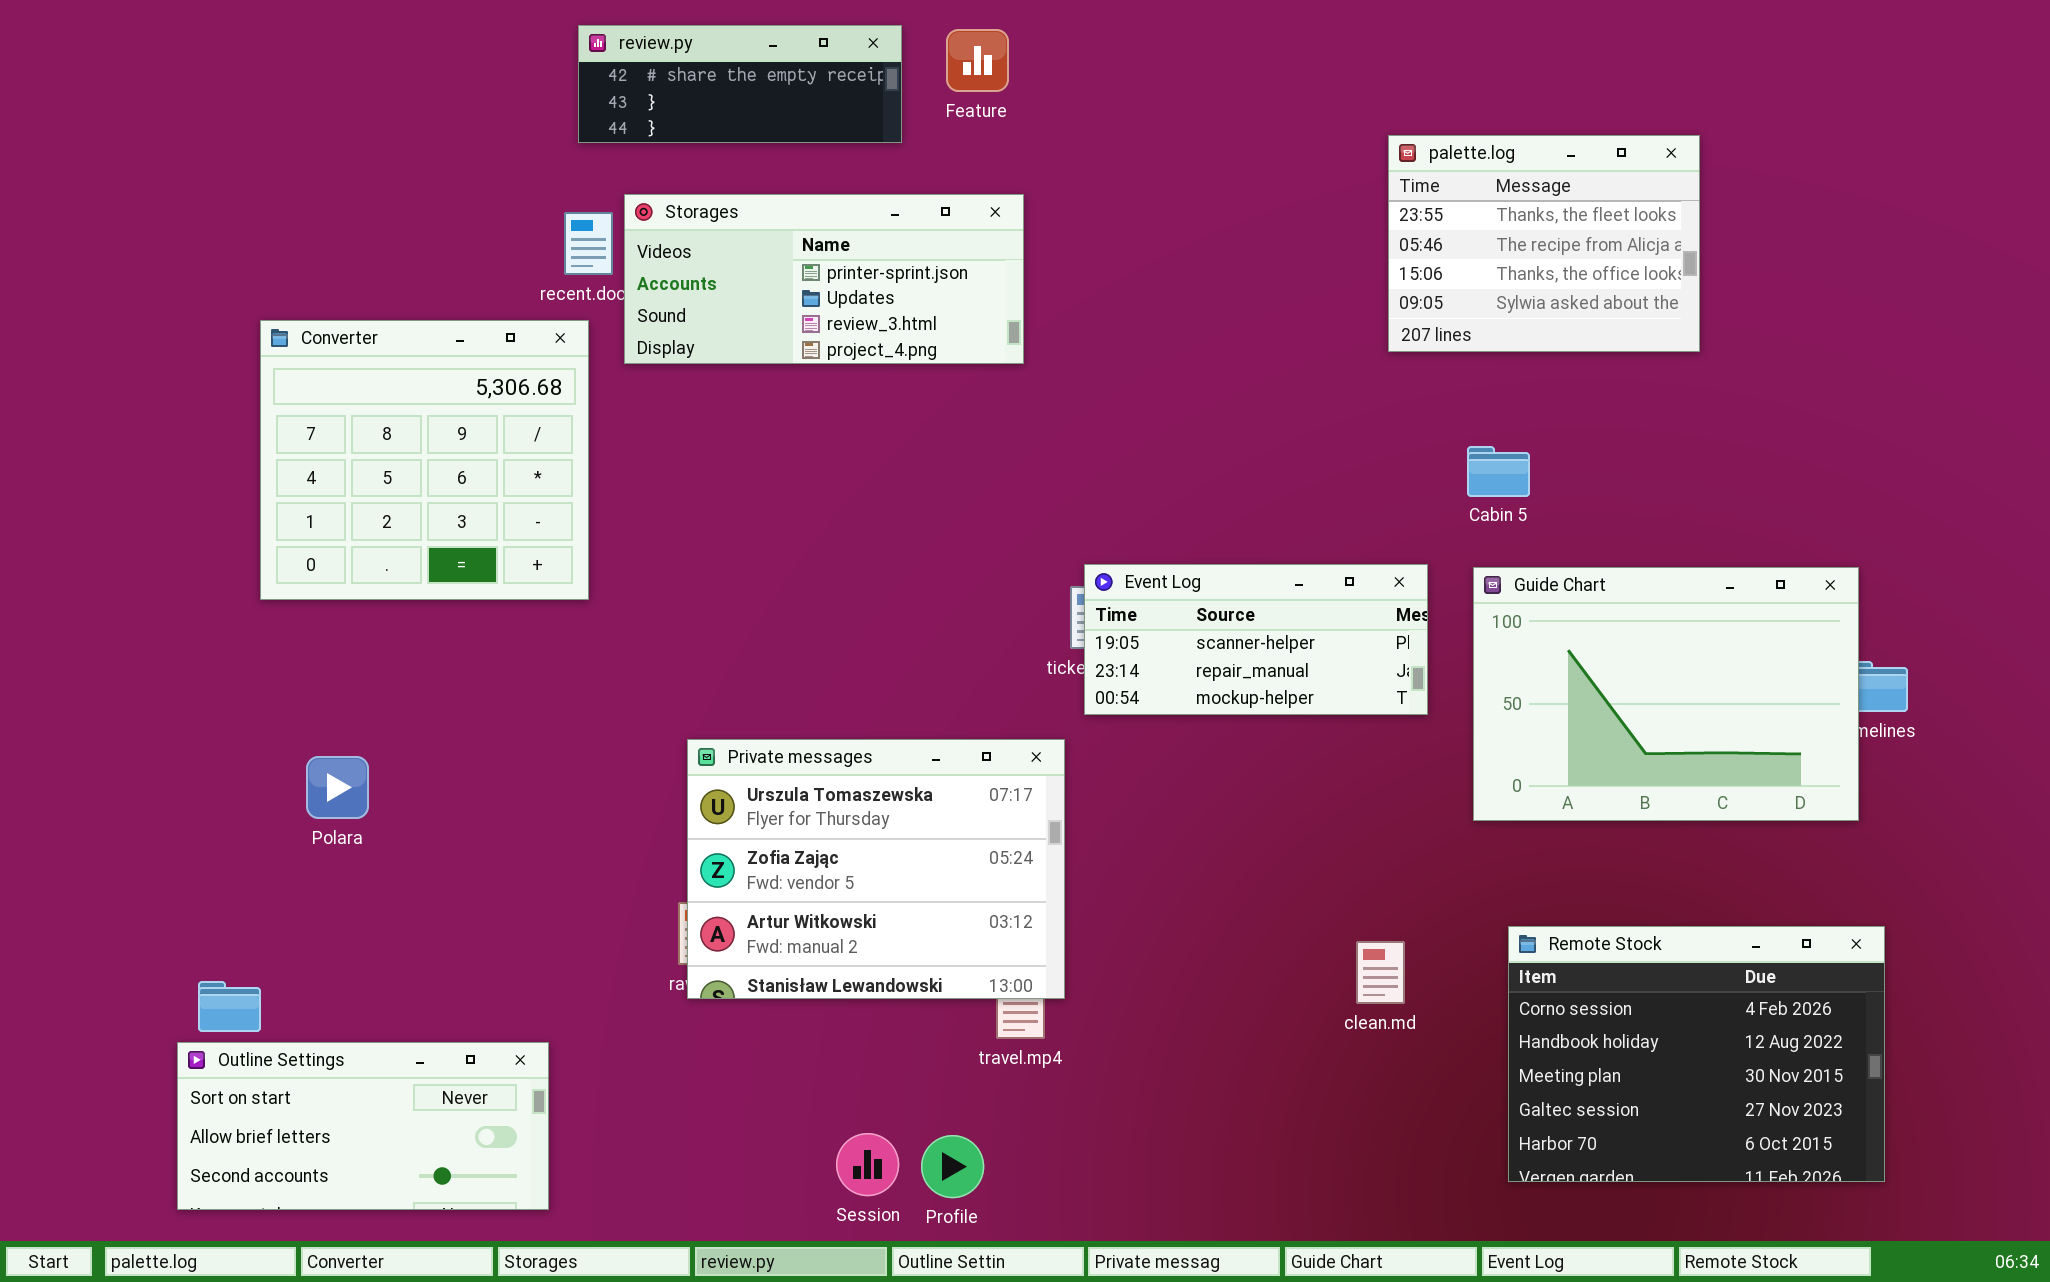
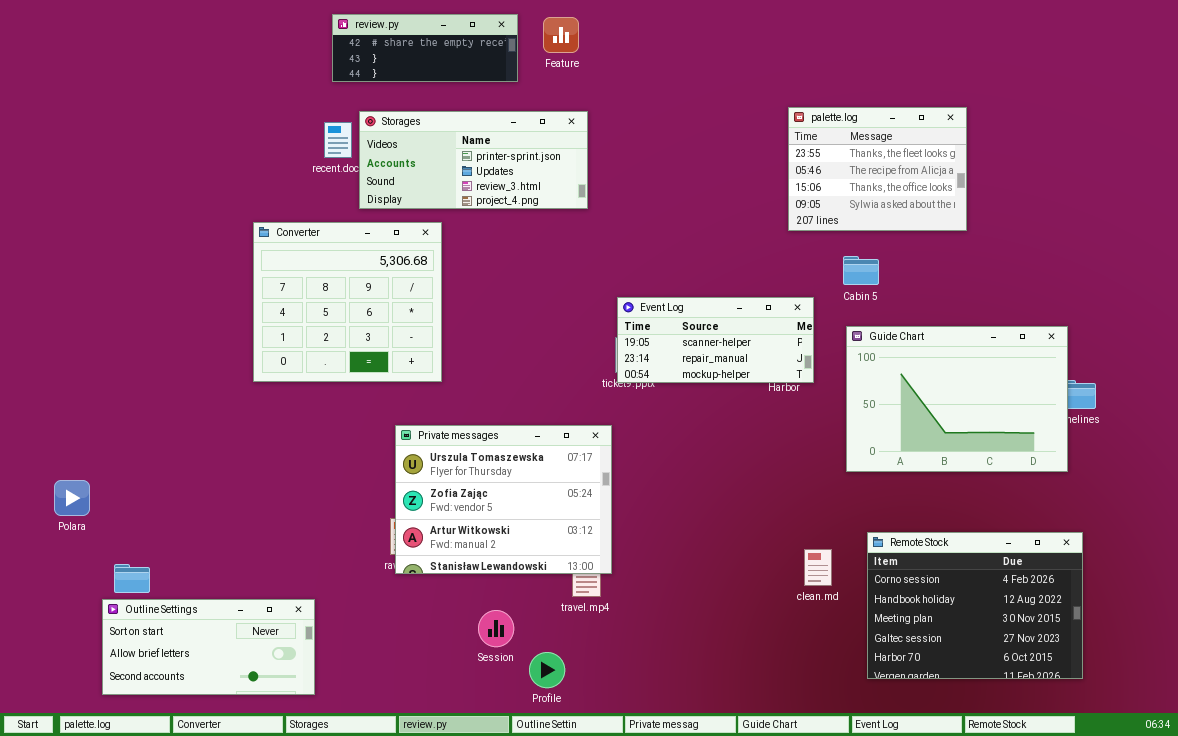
palette.log: [1388,135,1700,352] -> [788,107,967,231], moved
Converter: [260,320,589,600] -> [253,222,442,382], moved
Event Log: [1084,564,1428,715] -> [617,297,814,383], moved
Polara: [306,756,369,819] -> [54,480,90,516], moved
clean.md: [1356,941,1405,1004] -> [804,549,832,586], moved
Session: [836,1133,899,1196] -> [478,610,514,647], moved

